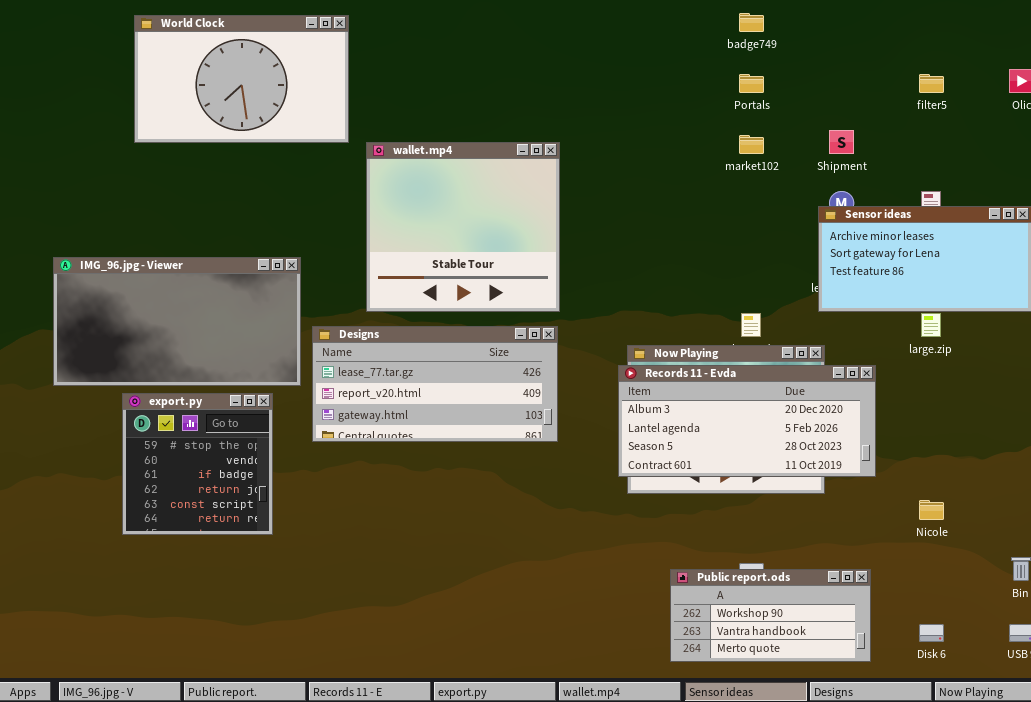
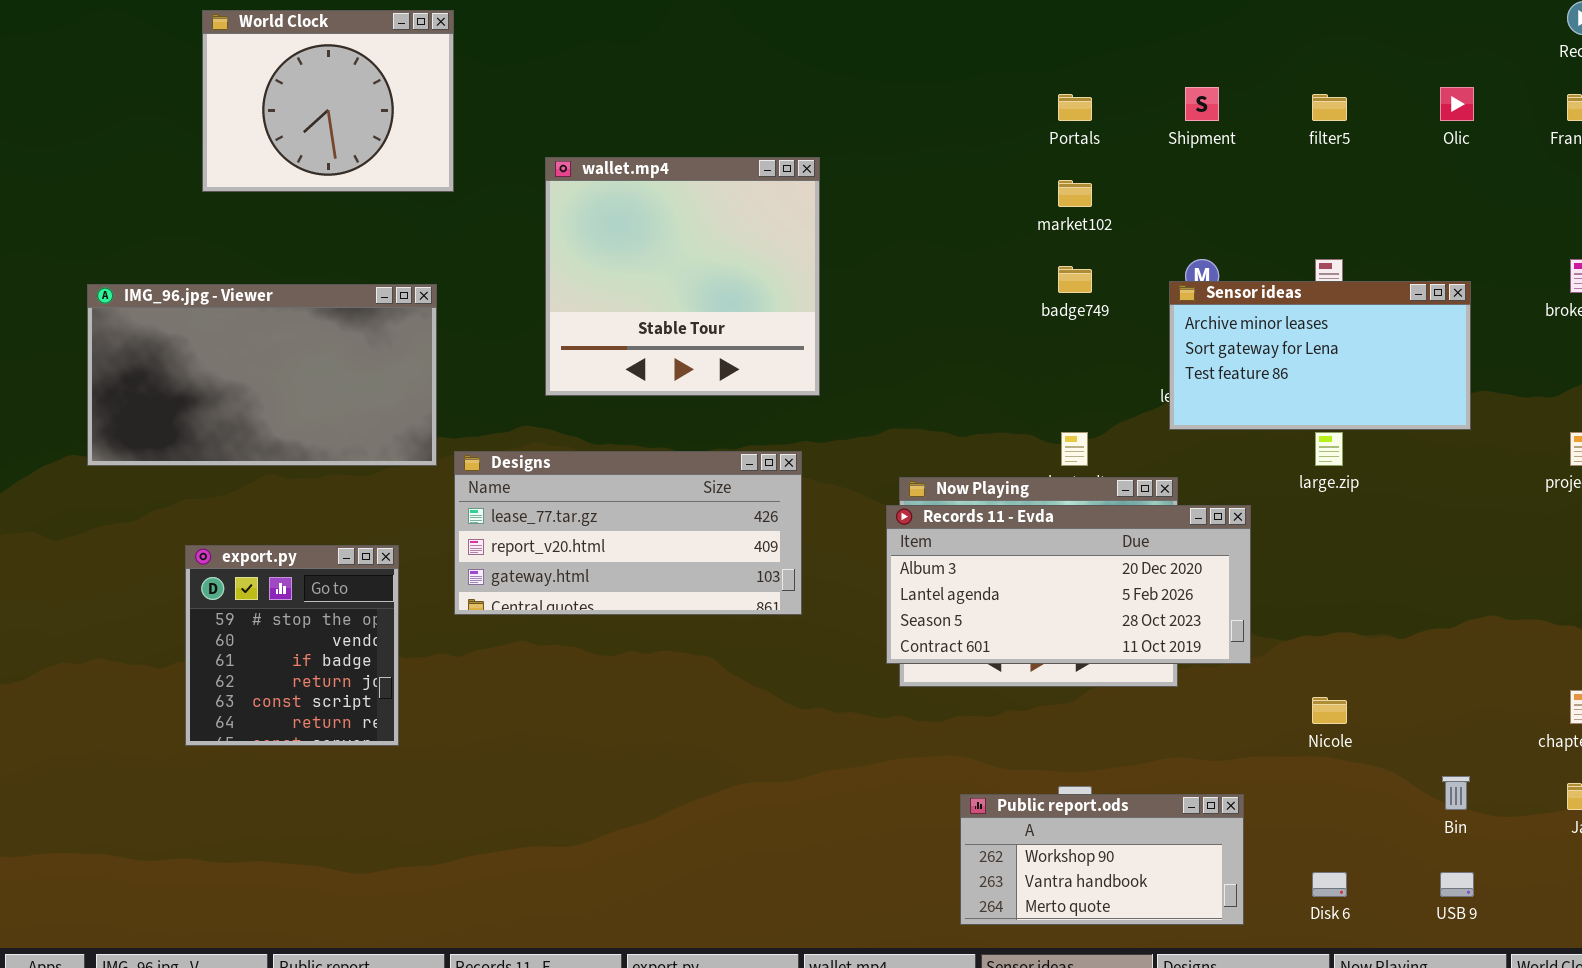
badge749: [739,13,764,32] -> [1058,266,1092,293], moved
World Clock: [134,15,349,143] -> [202,10,454,192], resized
Shipment: [829,130,854,154] -> [1185,87,1219,121], moved
wallet.mp4: [366,142,560,312] -> [545,157,820,396], moved
IMG_96.jpg - Viewer: [53,257,301,386] -> [87,284,437,466], moved

